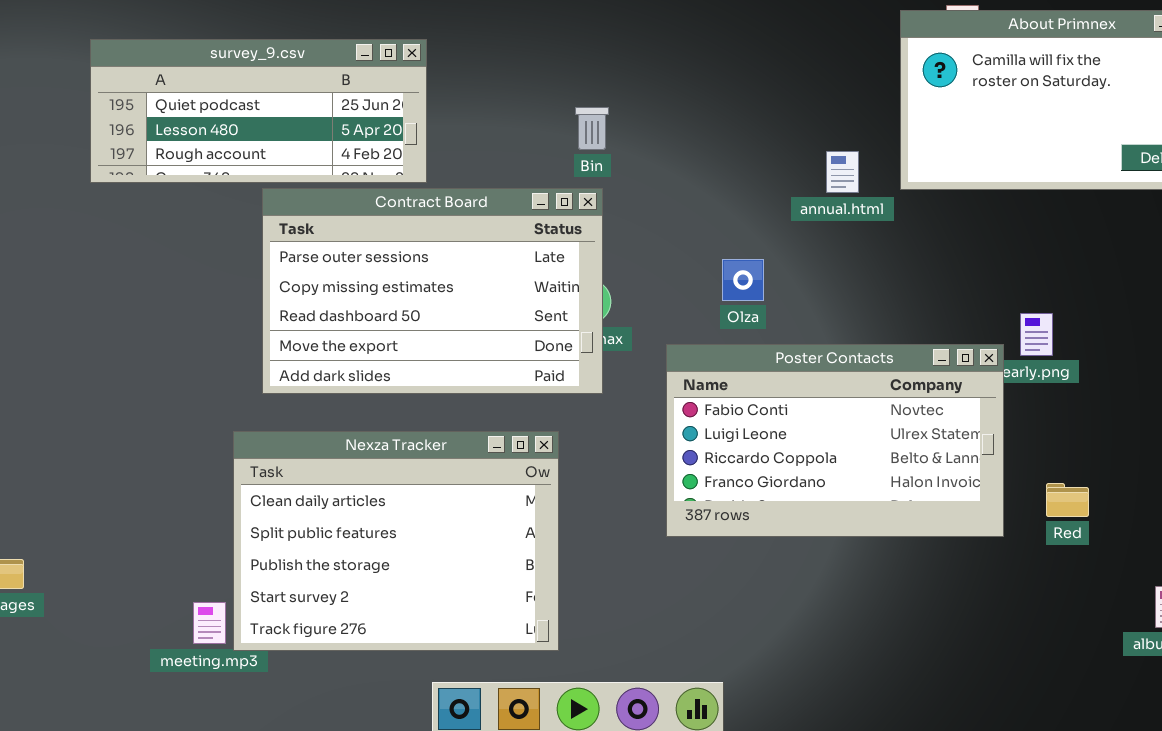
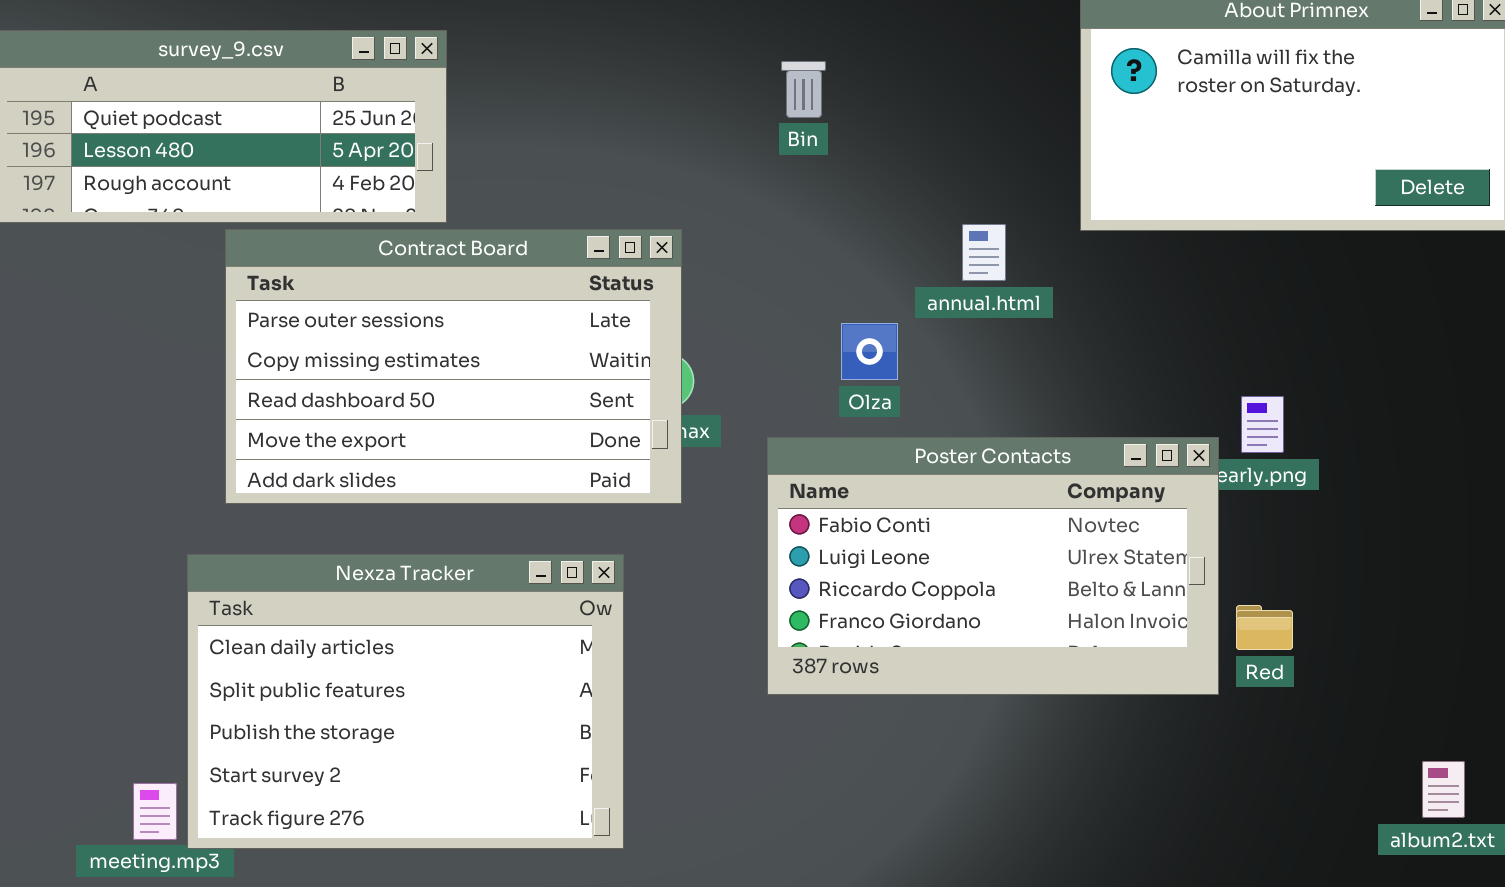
Bin: [575,107,609,150] -> [781,61,826,118], moved
annual.html: [826,151,859,193] -> [962,224,1006,281], moved
Red: [1046,483,1089,517] -> [1236,605,1293,650], moved

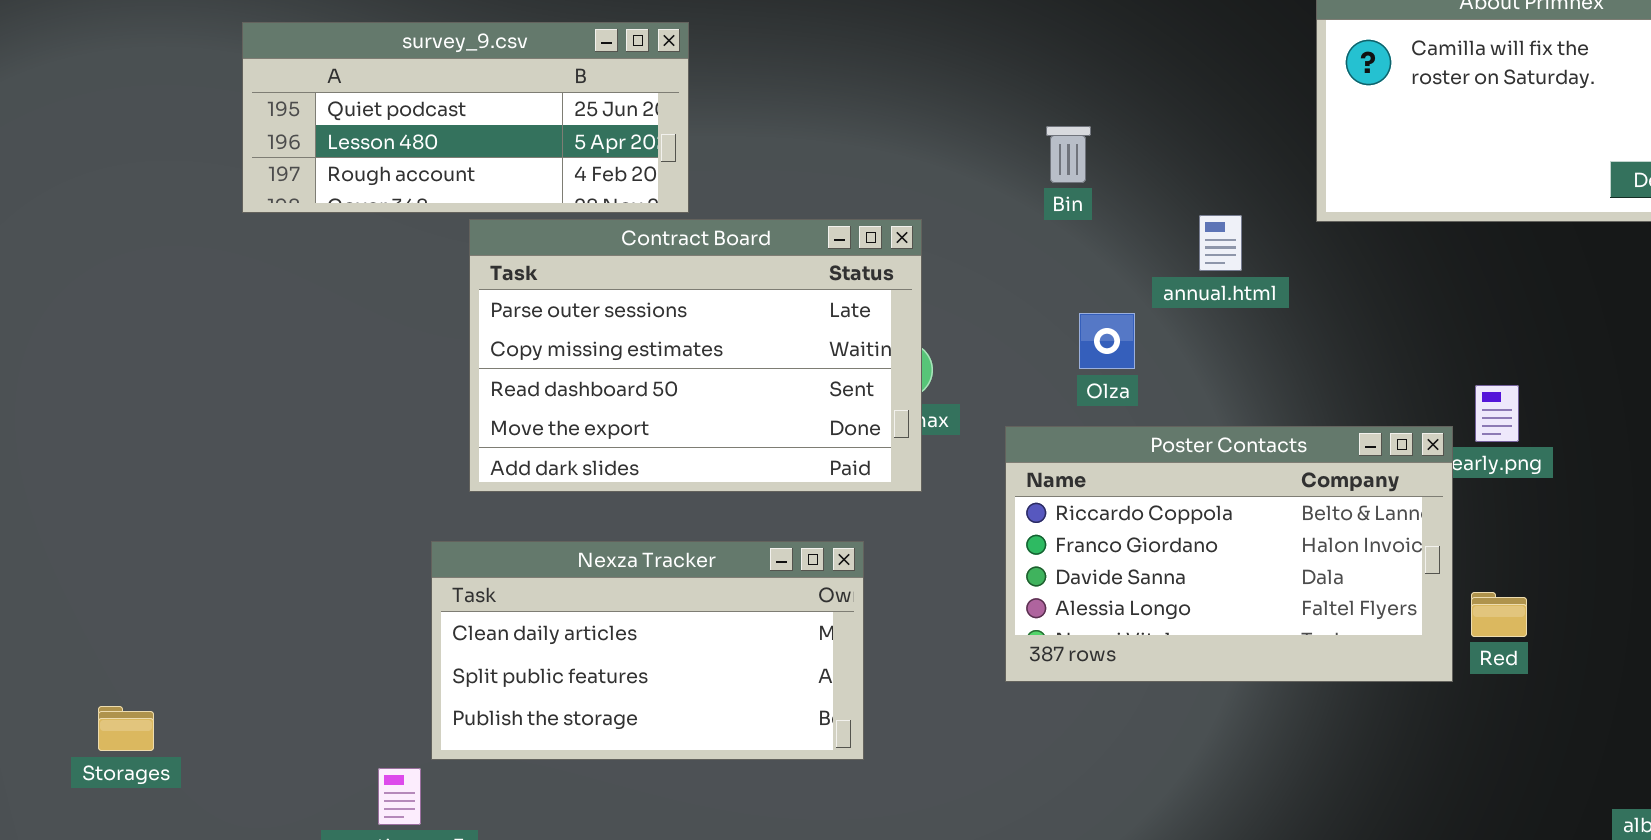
Bin: [781,61,826,118] -> [1046,126,1091,183], moved
Poster Contacts: [767,437,1219,695] -> [1005,426,1453,682], scrolled down 2 rows
Nexza Tracker: [187,554,624,849] -> [431,541,864,760], resized

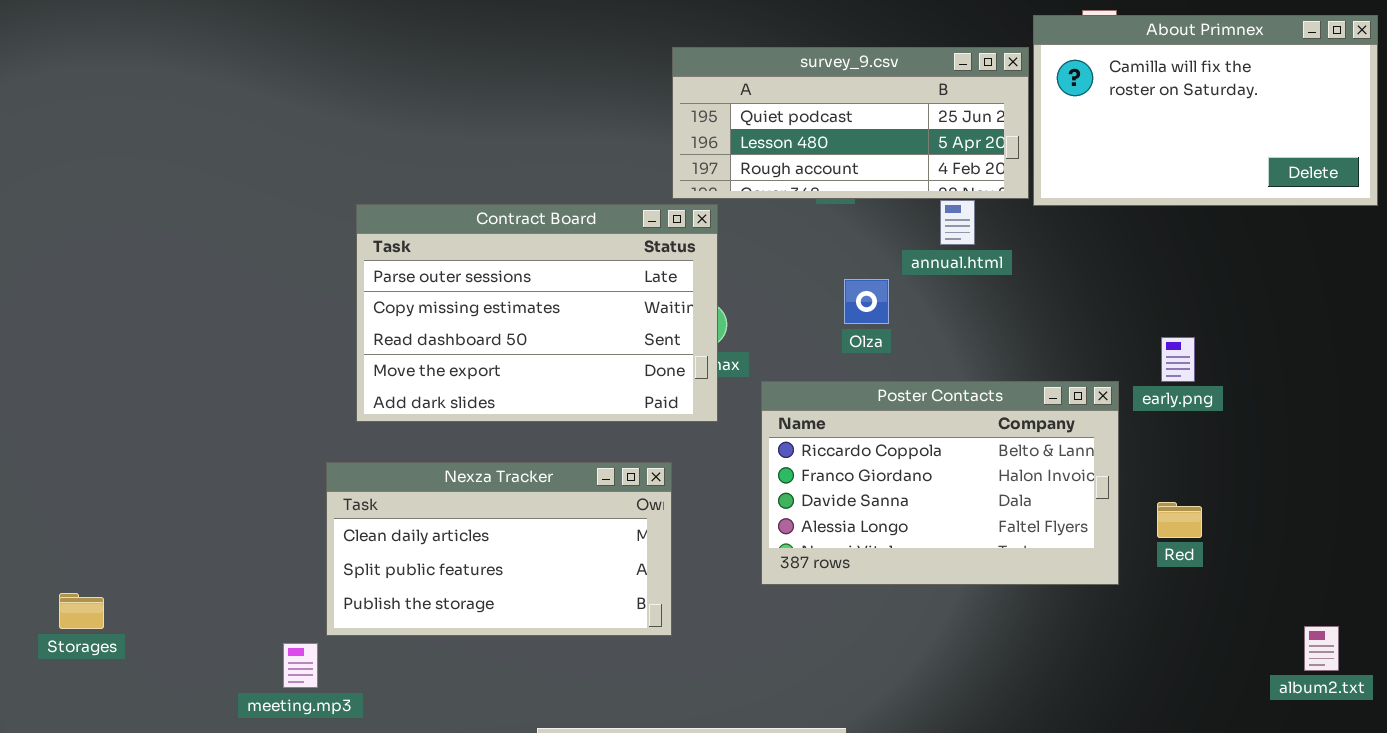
survey_9.csv: [242,22,689,213] -> [672,47,1029,199], moved
Poster Contacts: [1005,426,1453,682] -> [761,381,1119,585], moved

